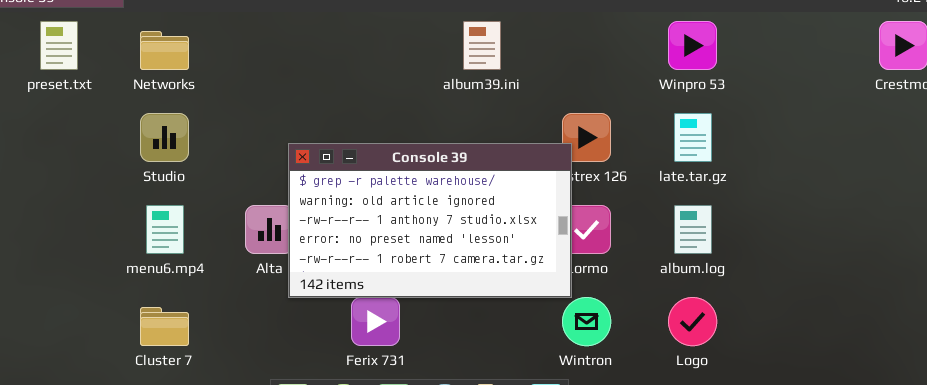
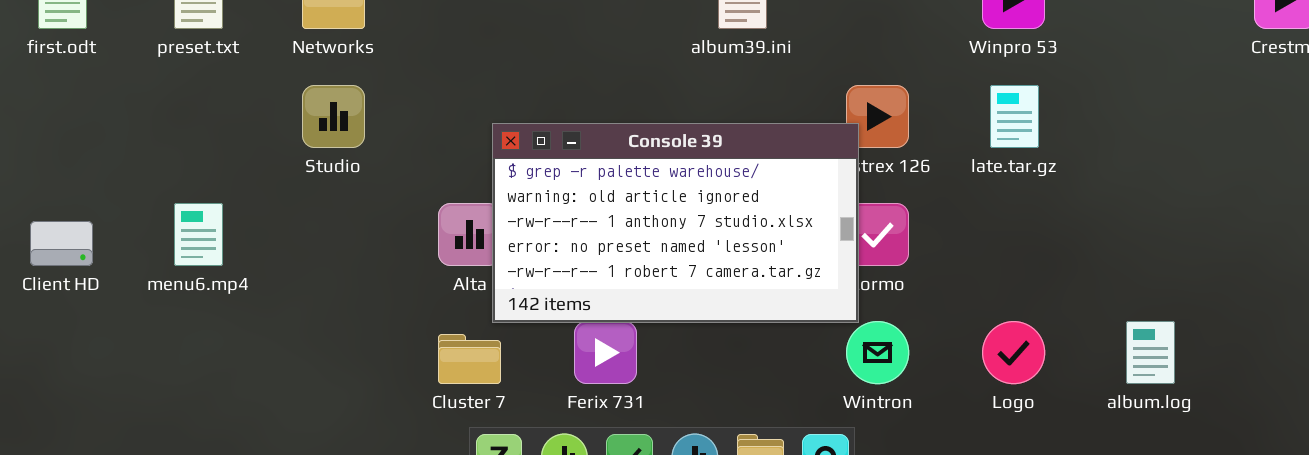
menu6.mp4: [146,205,184,254] -> [174,203,223,266], moved
album.log: [674,205,712,254] -> [1126,321,1175,384], moved
Cluster 7: [140,307,189,346] -> [438,334,501,384], moved

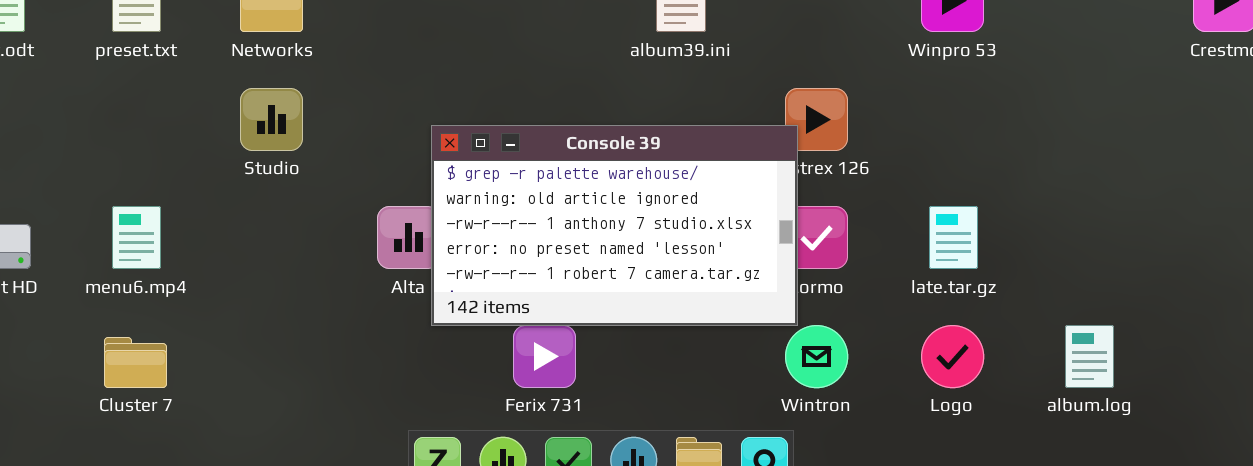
late.tar.gz: [990,85,1039,148] -> [929,206,978,269], moved
Cluster 7: [438,334,501,384] -> [104,337,167,388], moved

